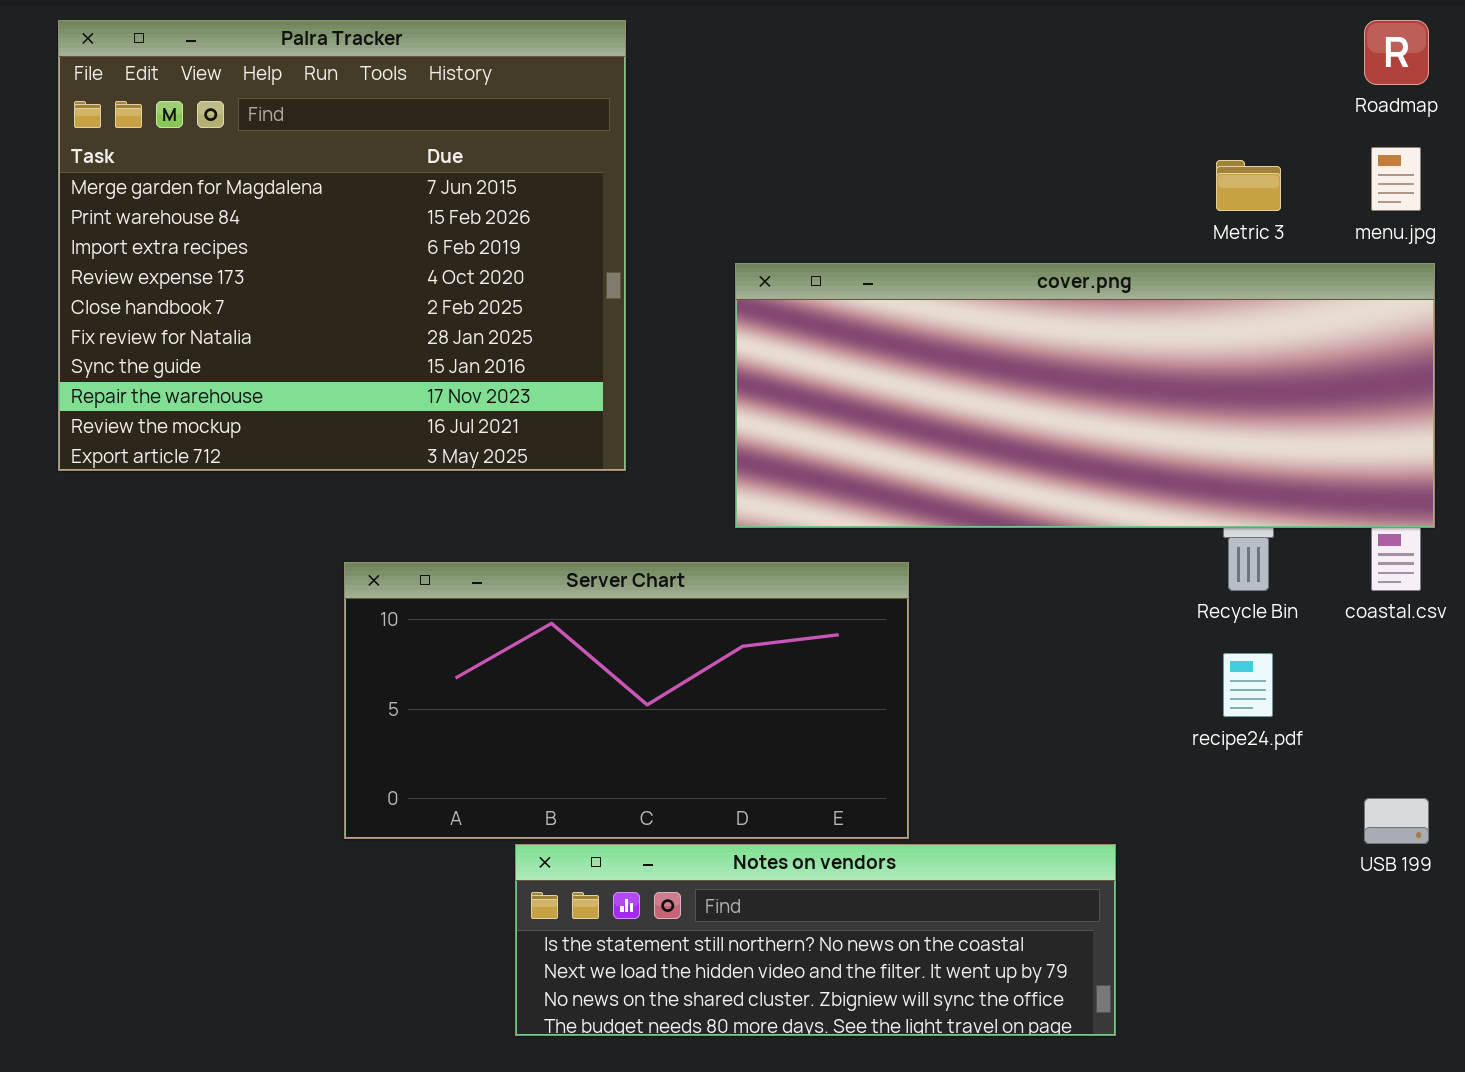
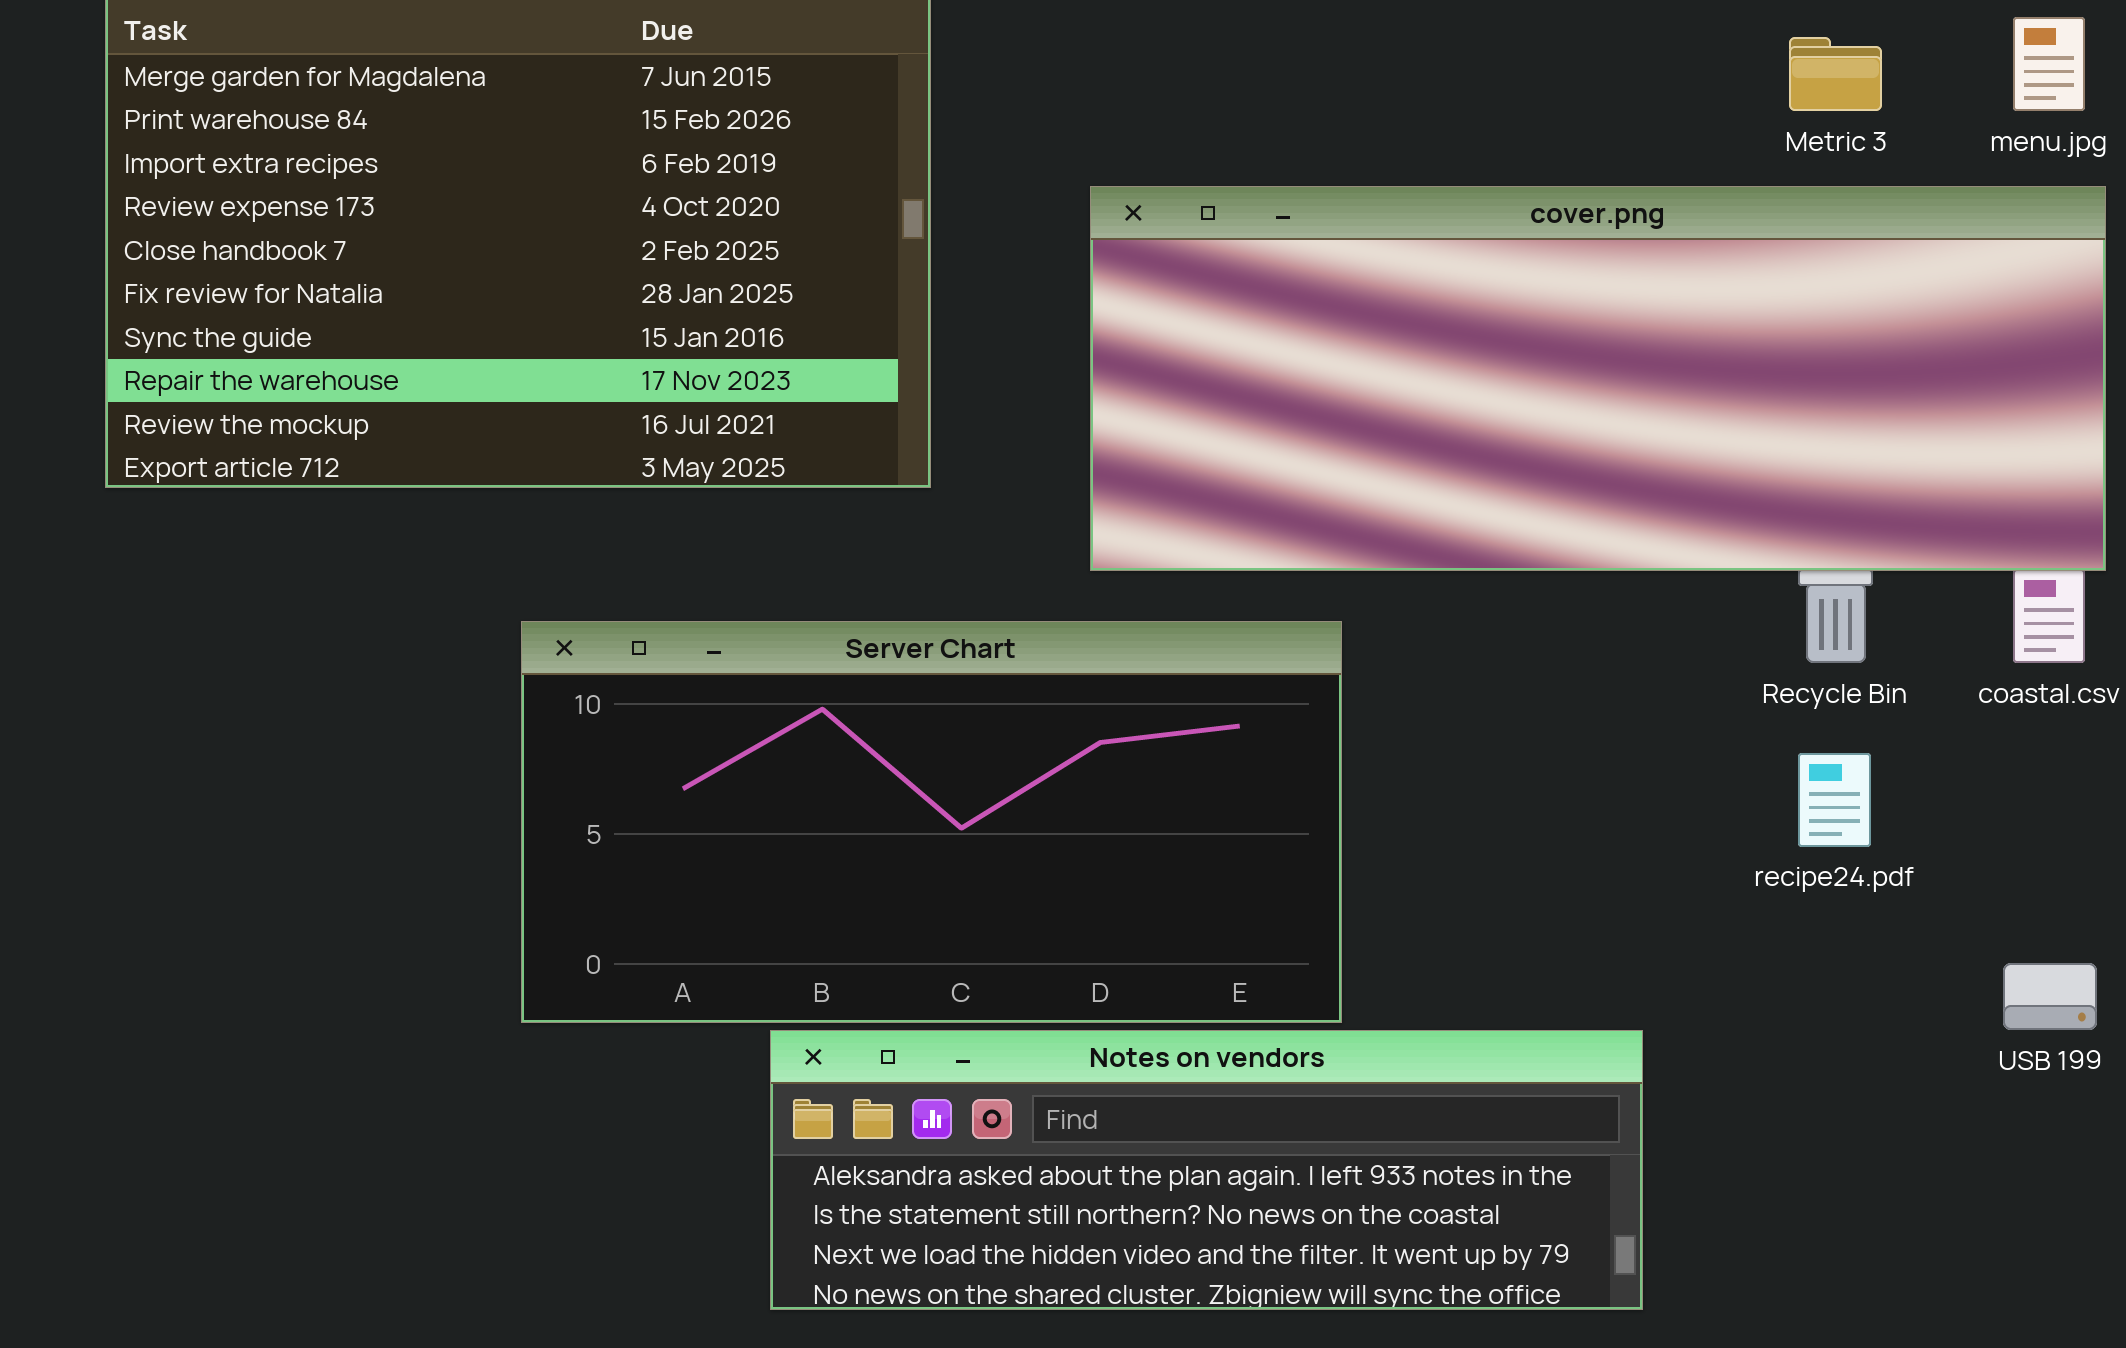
Notes on vendors: [515,844,1116,1036] -> [770,1030,1643,1310], scrolled up 1 row

